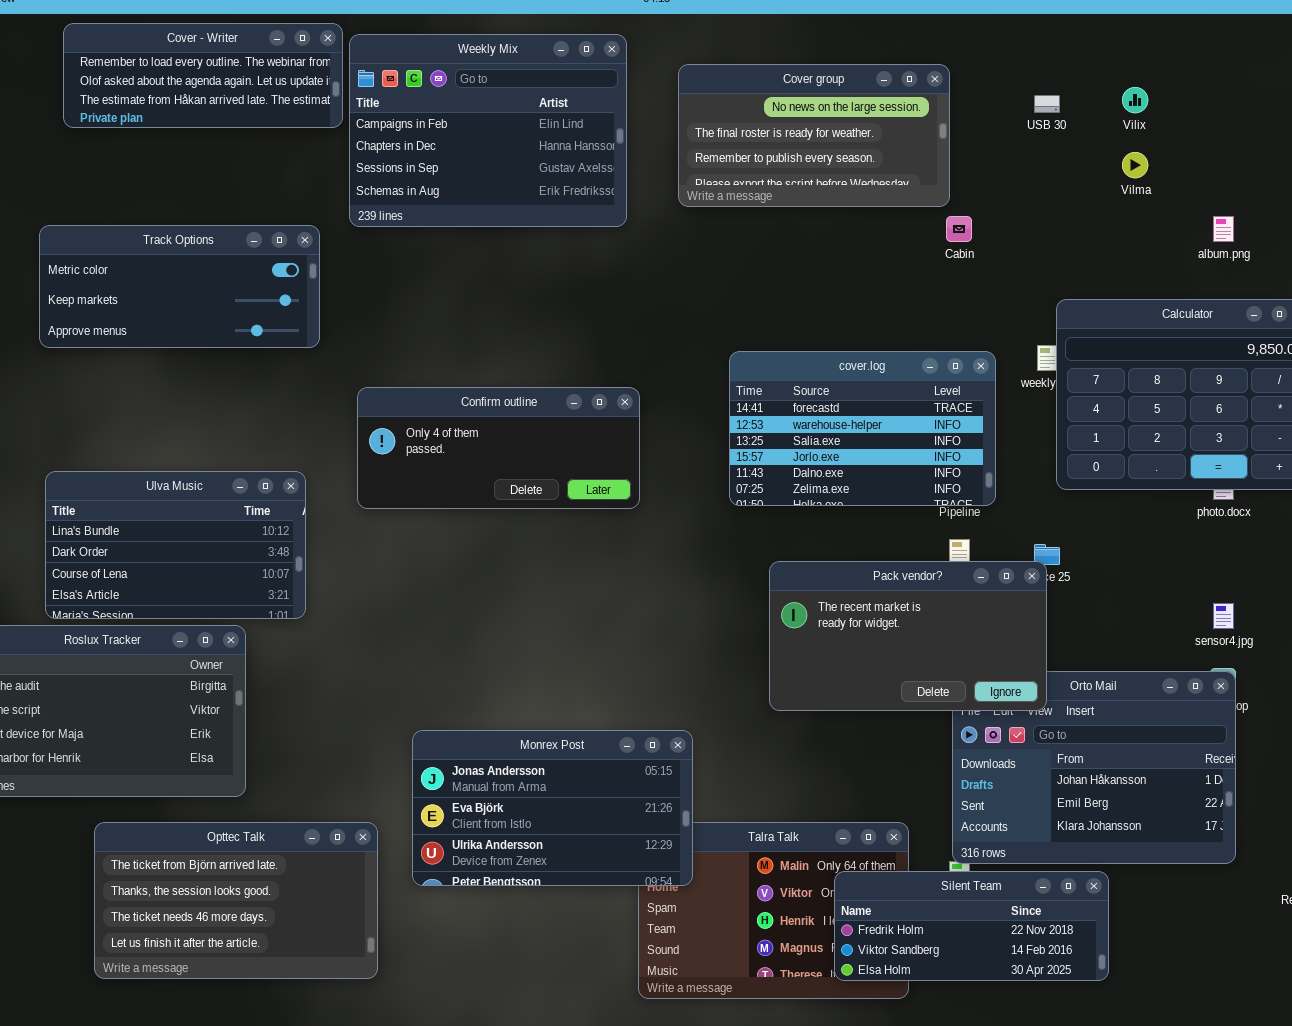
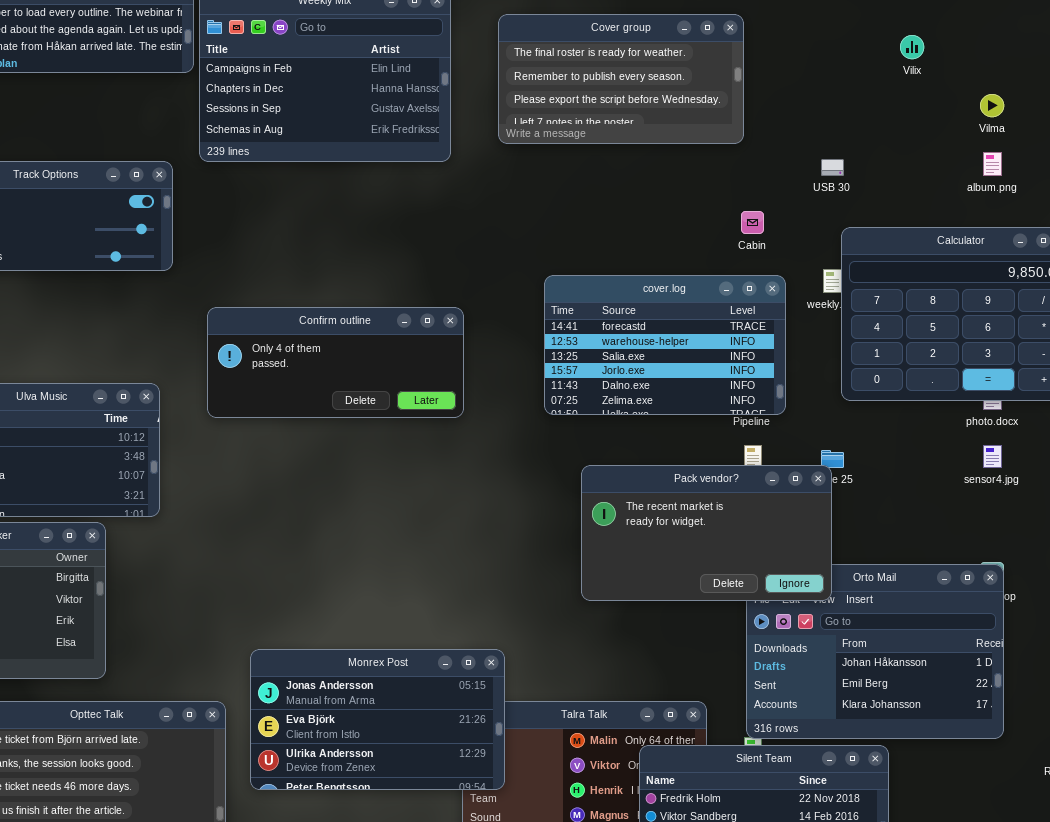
Cover group: [678,64,950,207] -> [498,14,744,144], scrolled down 1 row
USB 30: [1034,95,1060,113] -> [821,159,844,176], moved
Vilma: [1122,152,1148,178] -> [980,94,1004,117], moved
Cabin: [946,216,972,242] -> [741,211,764,234], moved
sensor4.jpg: [1213,603,1234,629] -> [983,445,1002,468], moved
Monrex Post: [412,730,693,886] -> [250,649,505,790], moved

